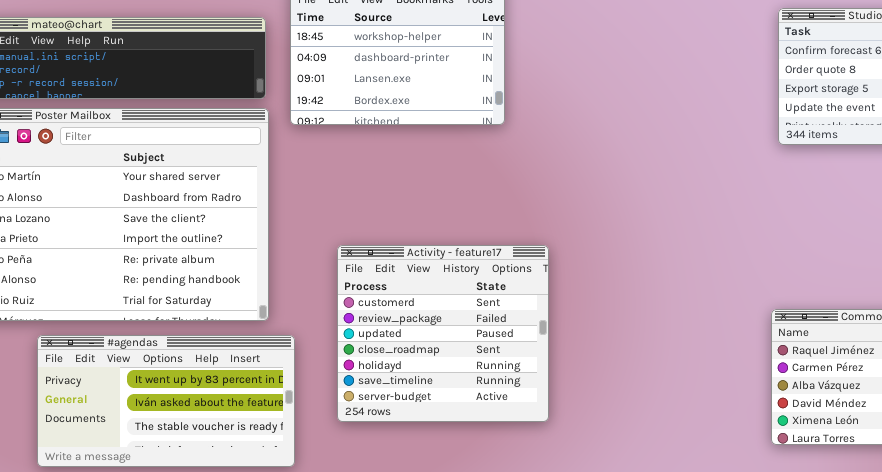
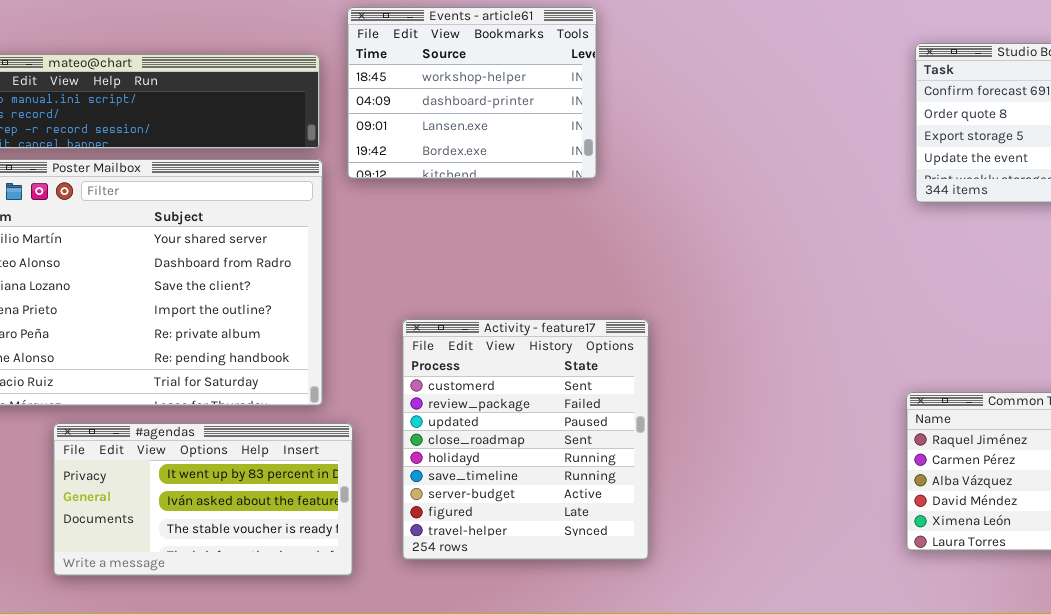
Activity - feature17: [337,245,549,422] -> [402,319,649,560], resized

